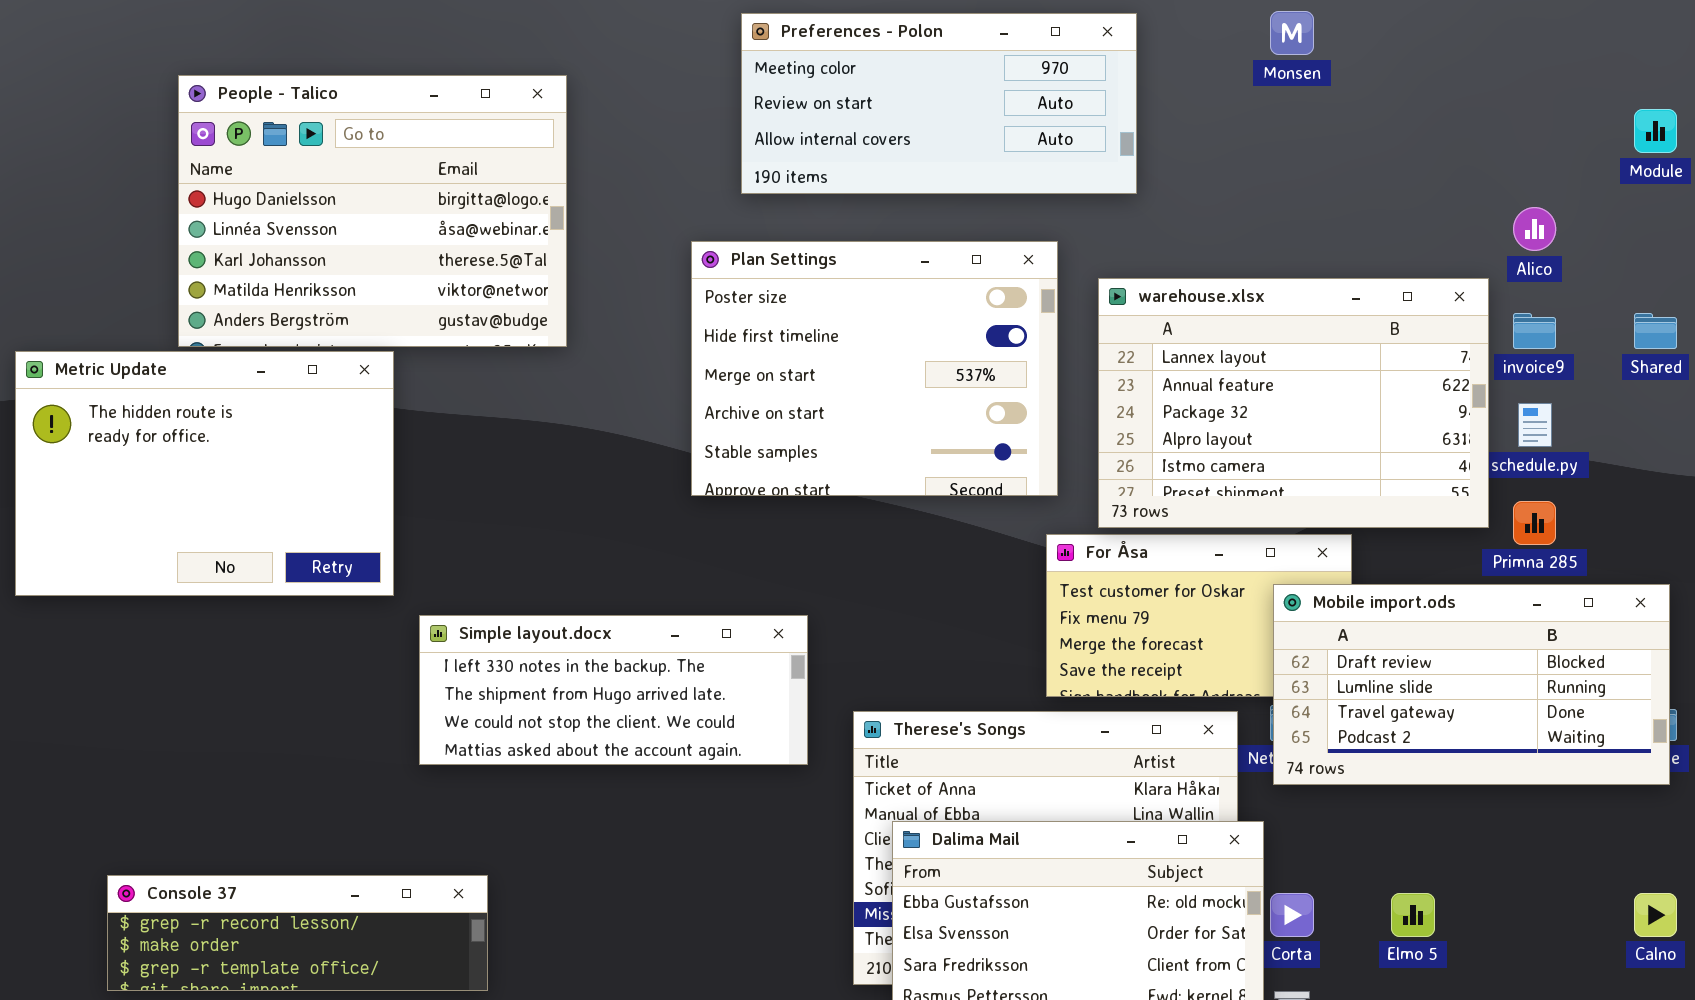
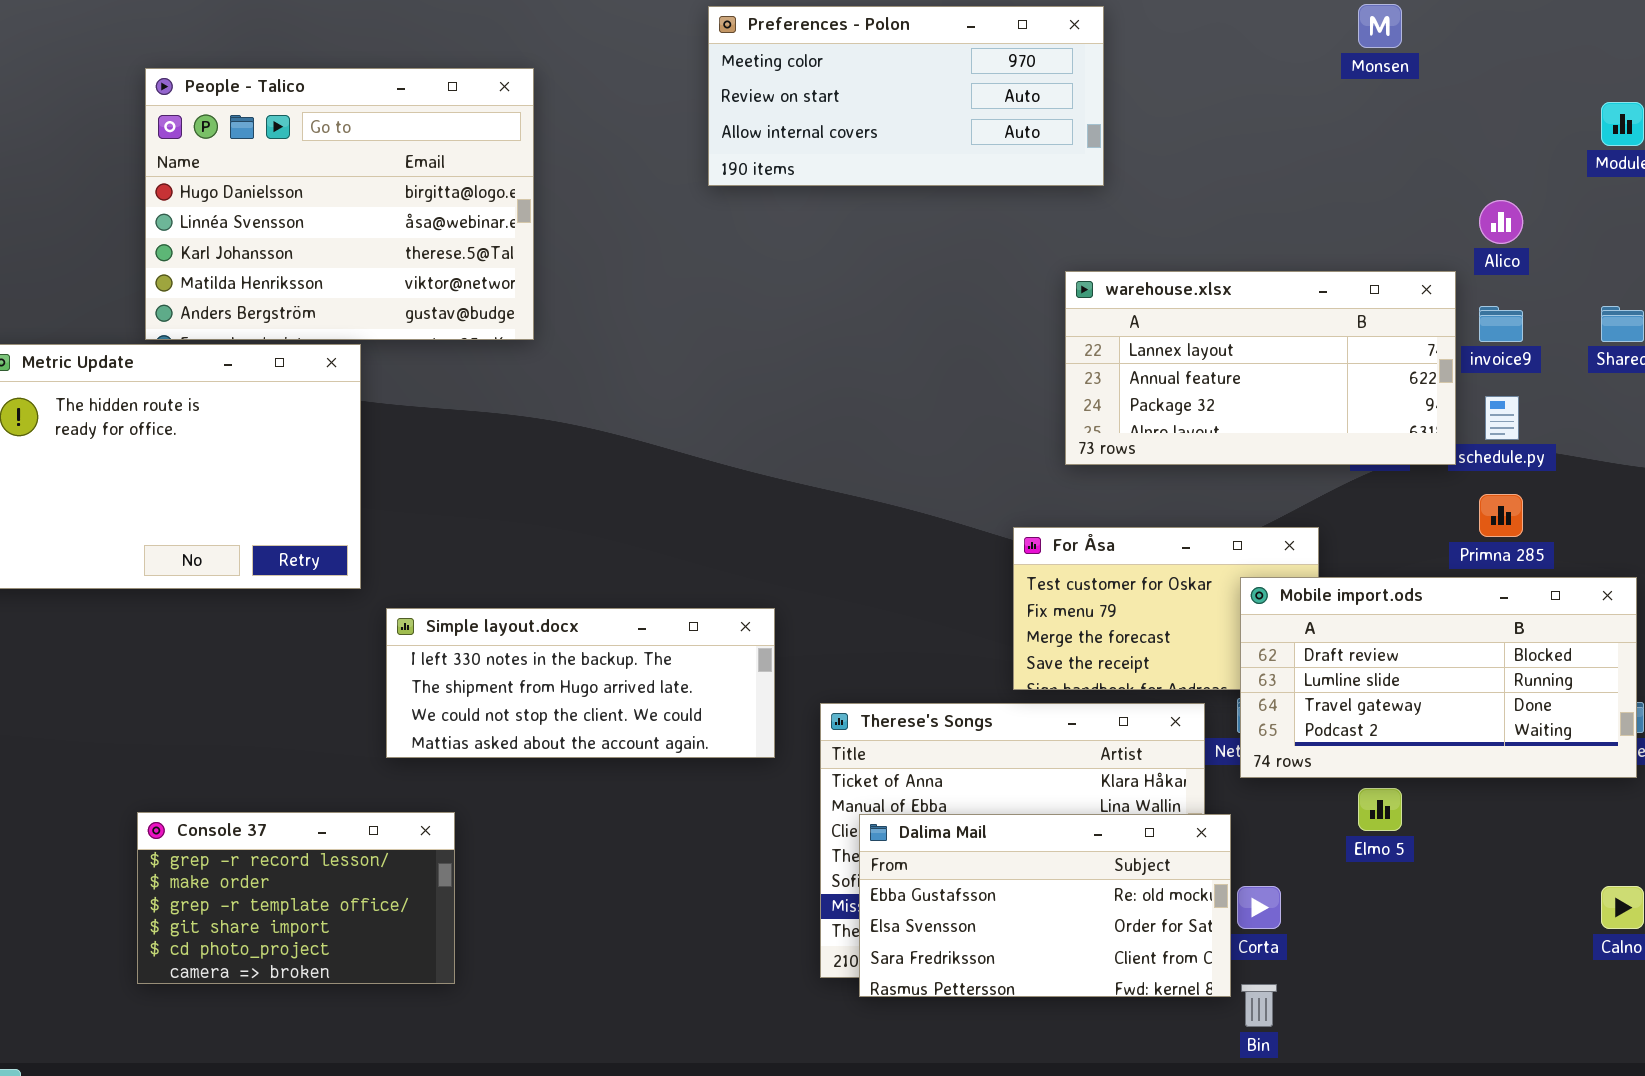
Monsen: [1270,11,1314,55] -> [1358,4,1402,48], moved
Plan Settings: [691,241,1058,496] -> none, closed
warehouse.xlsx: [1098,278,1489,528] -> [1065,271,1456,465], resized
Console 37: [107,875,488,991] -> [137,812,455,984], resized
Elmo 5: [1391,893,1435,937] -> [1358,788,1402,831], moved

